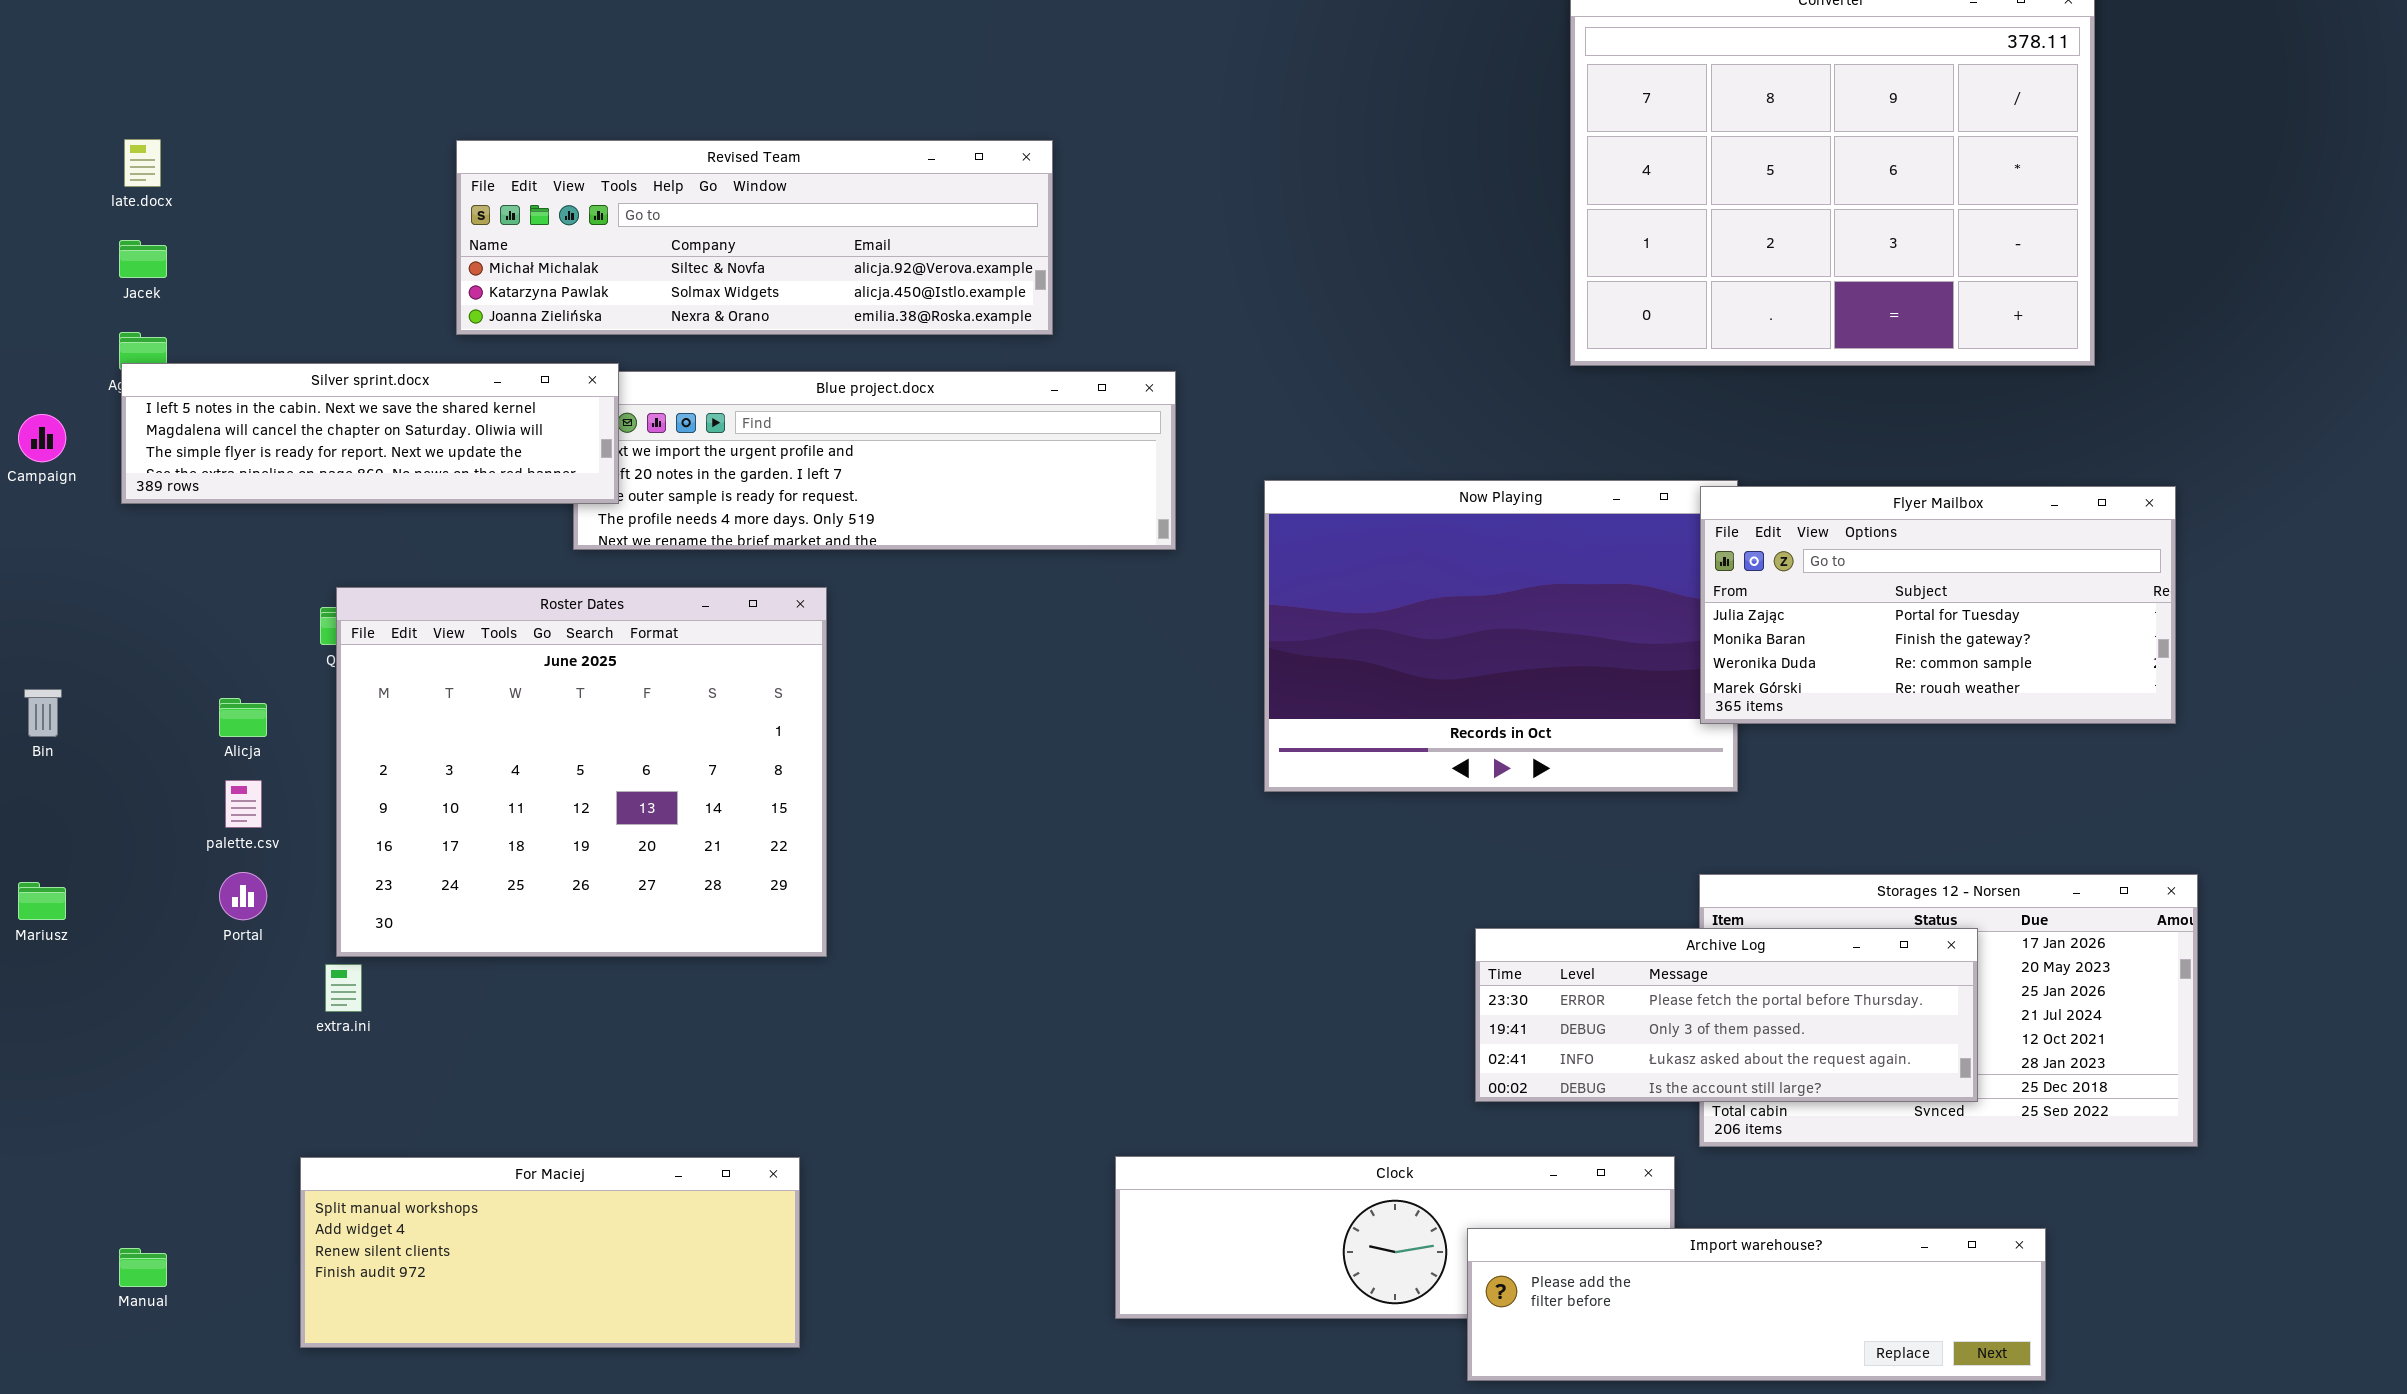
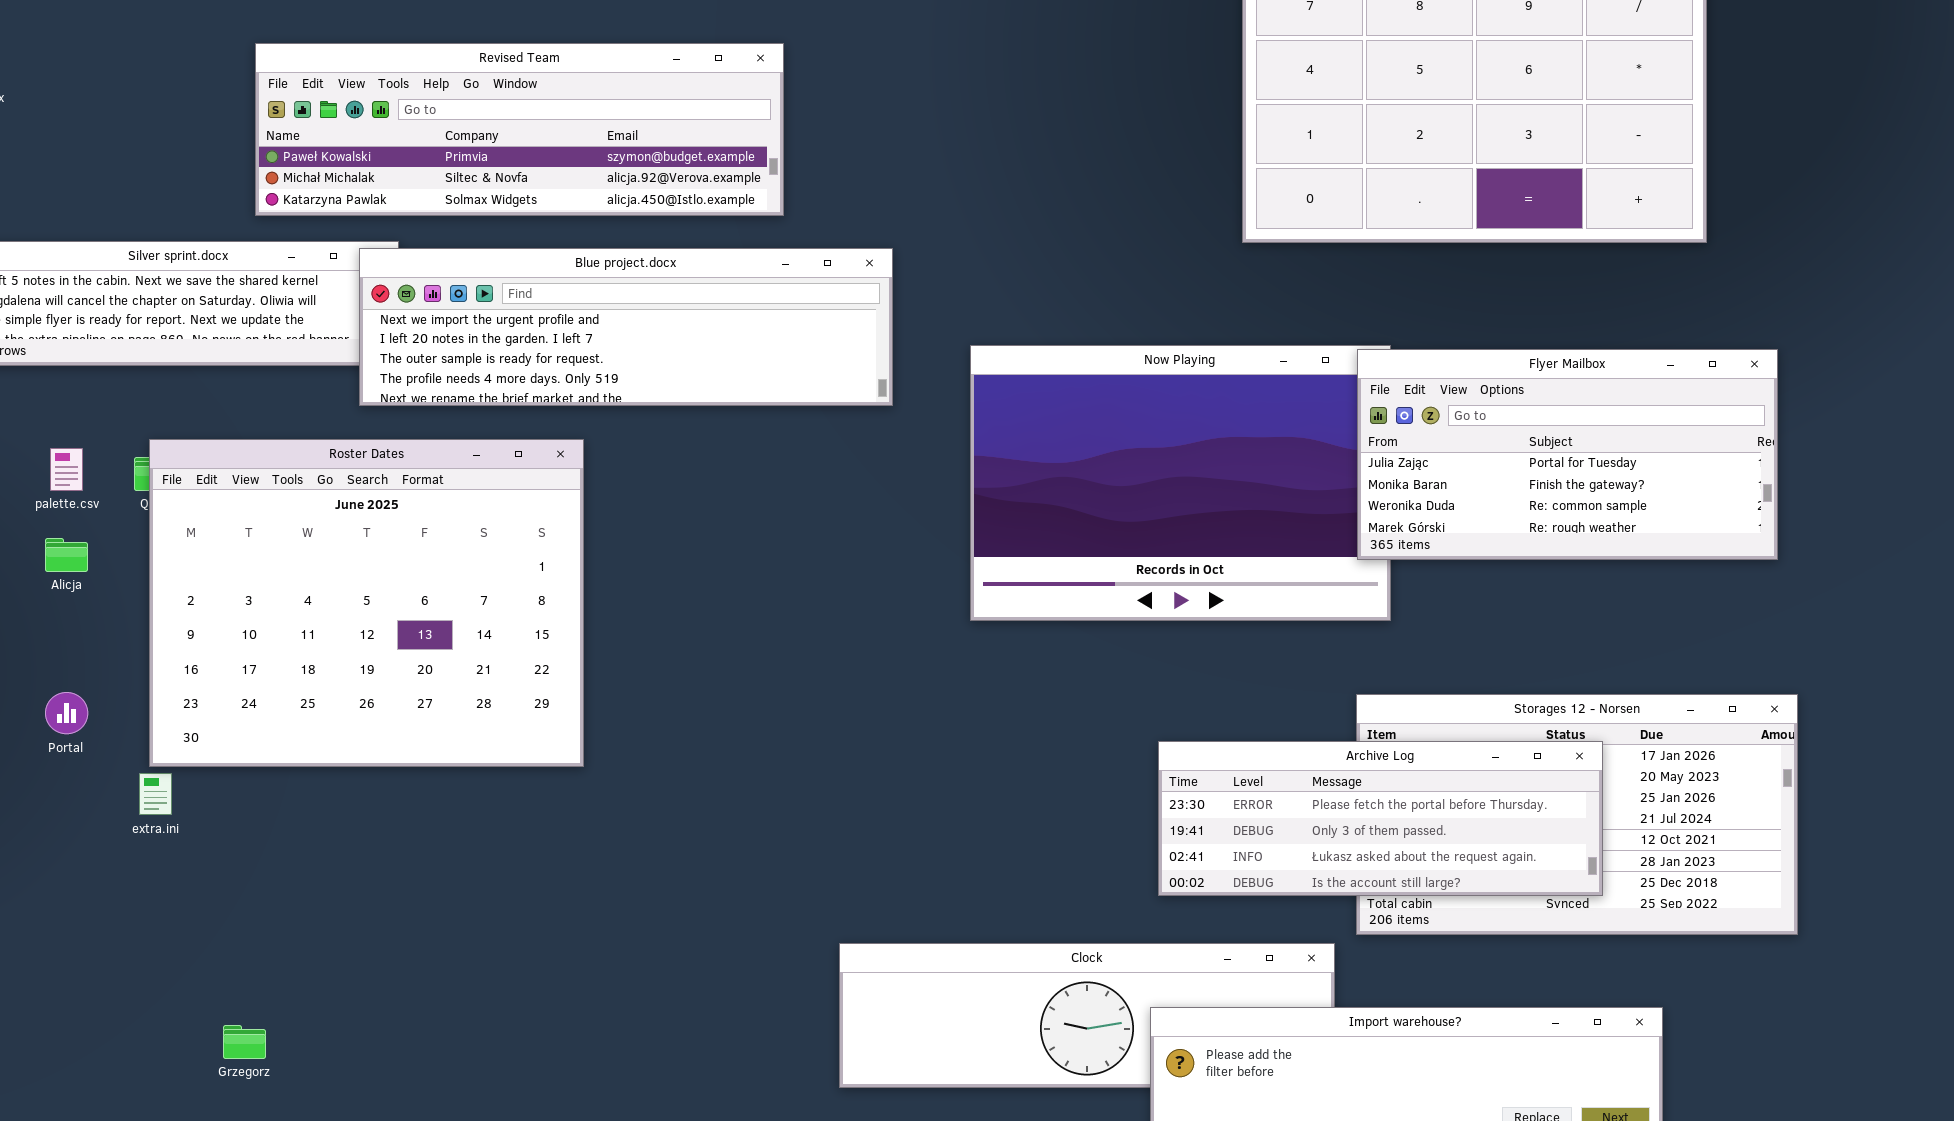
Revised Team: [456,140,1053,335] -> [255,43,784,216], scrolled up 1 row
Blue project.docx: [573,371,1176,550] -> [359,248,893,406], raised
palette.csv: [225,780,262,828] -> [50,448,83,491], moved
For Maciej: [300,1157,800,1348] -> none, closed

